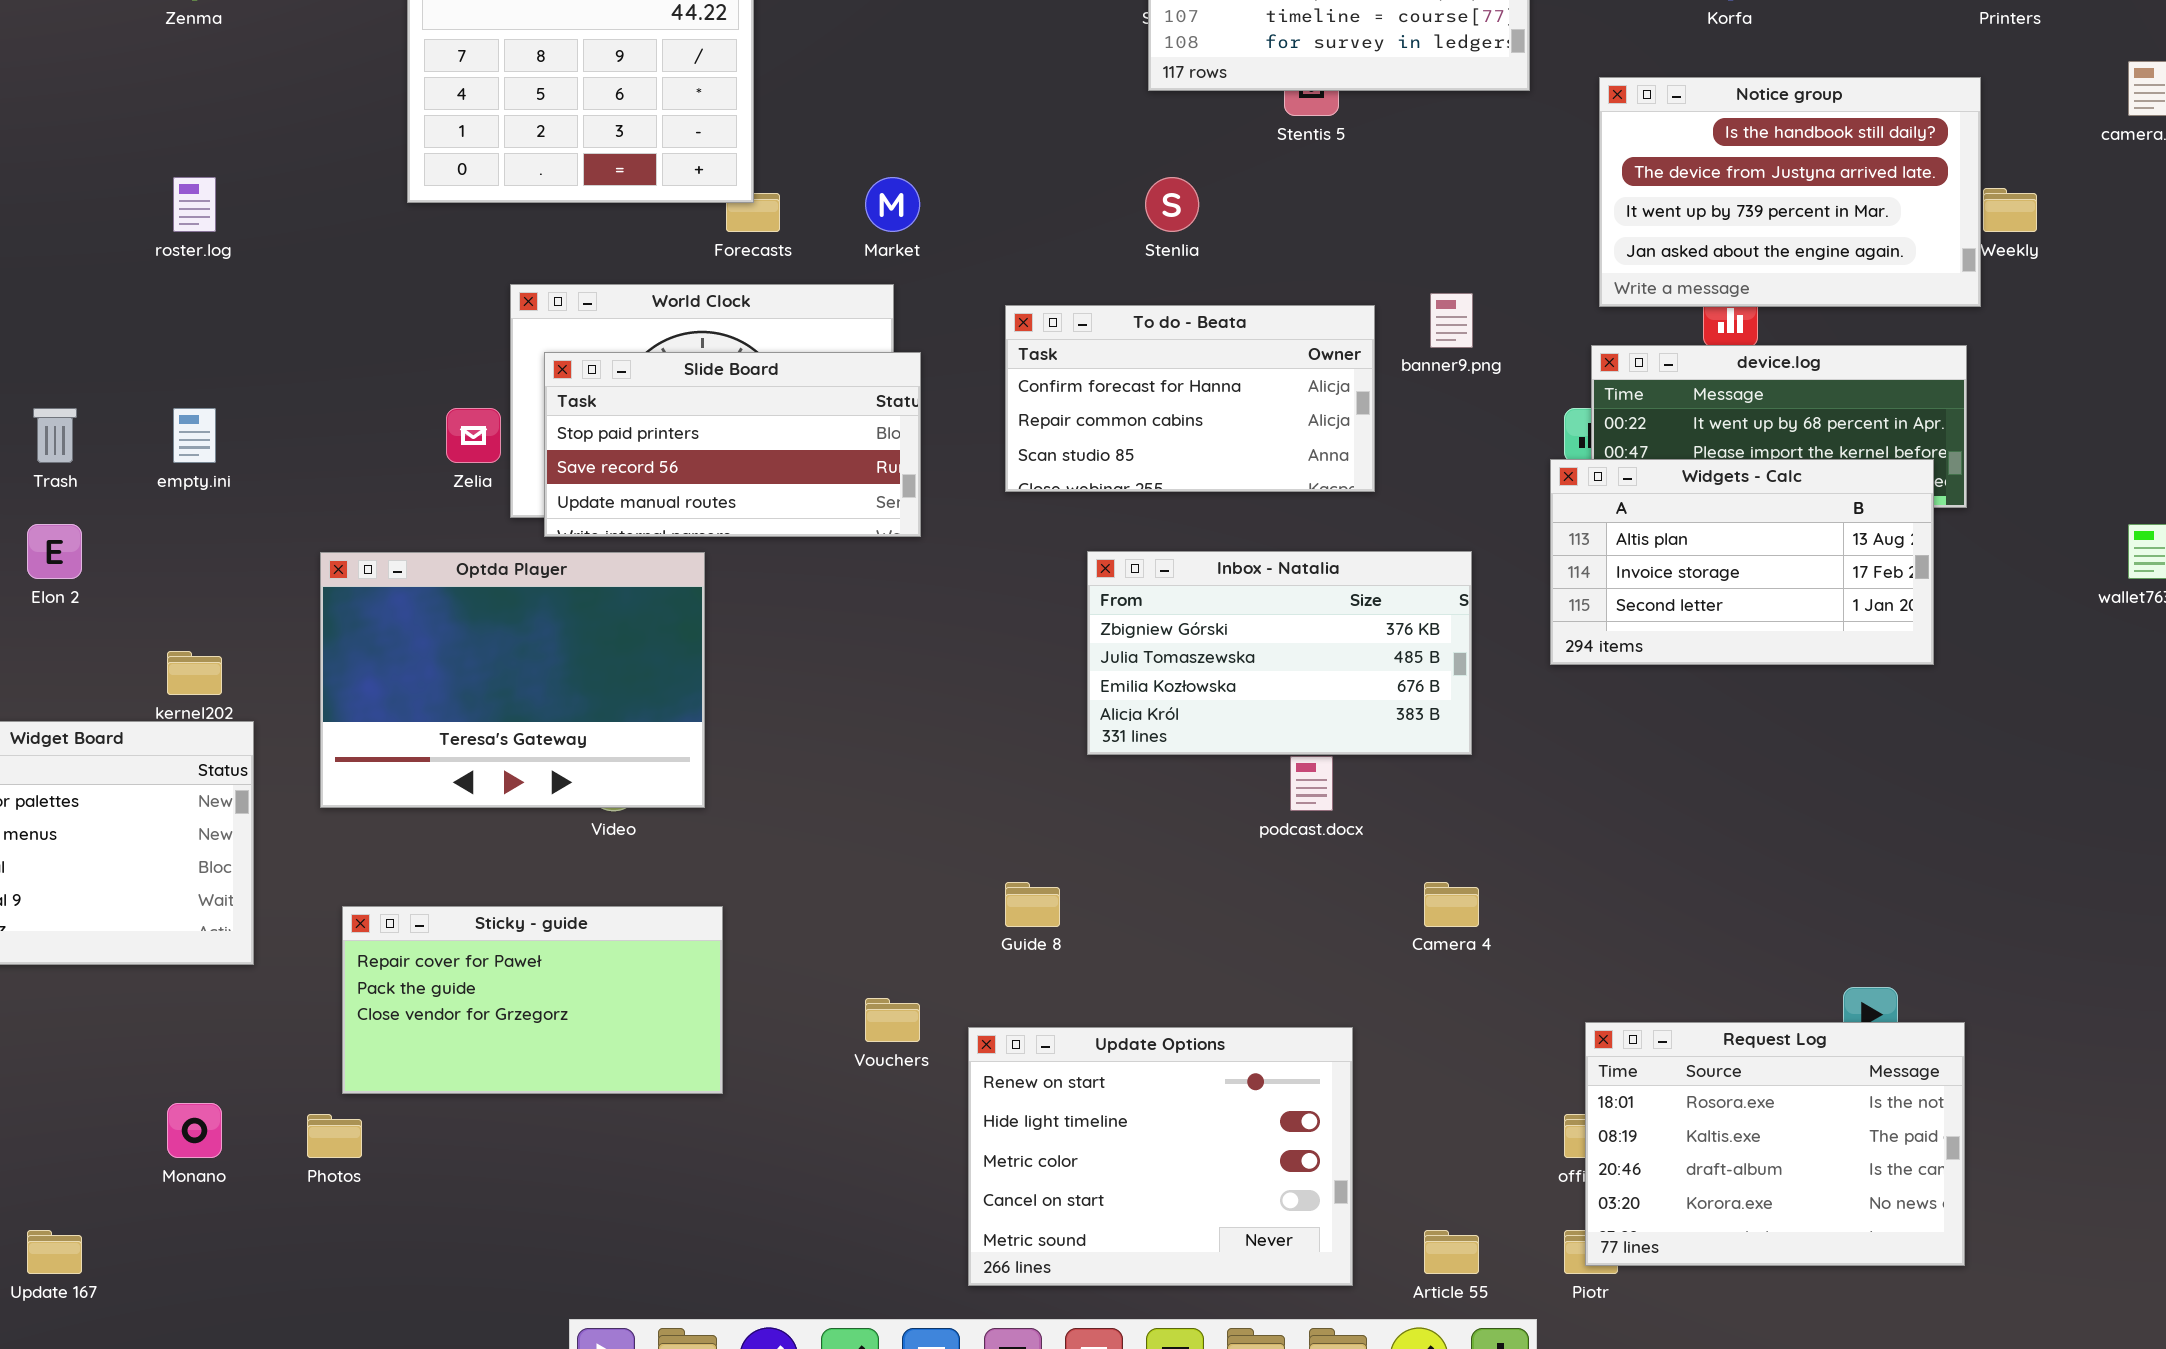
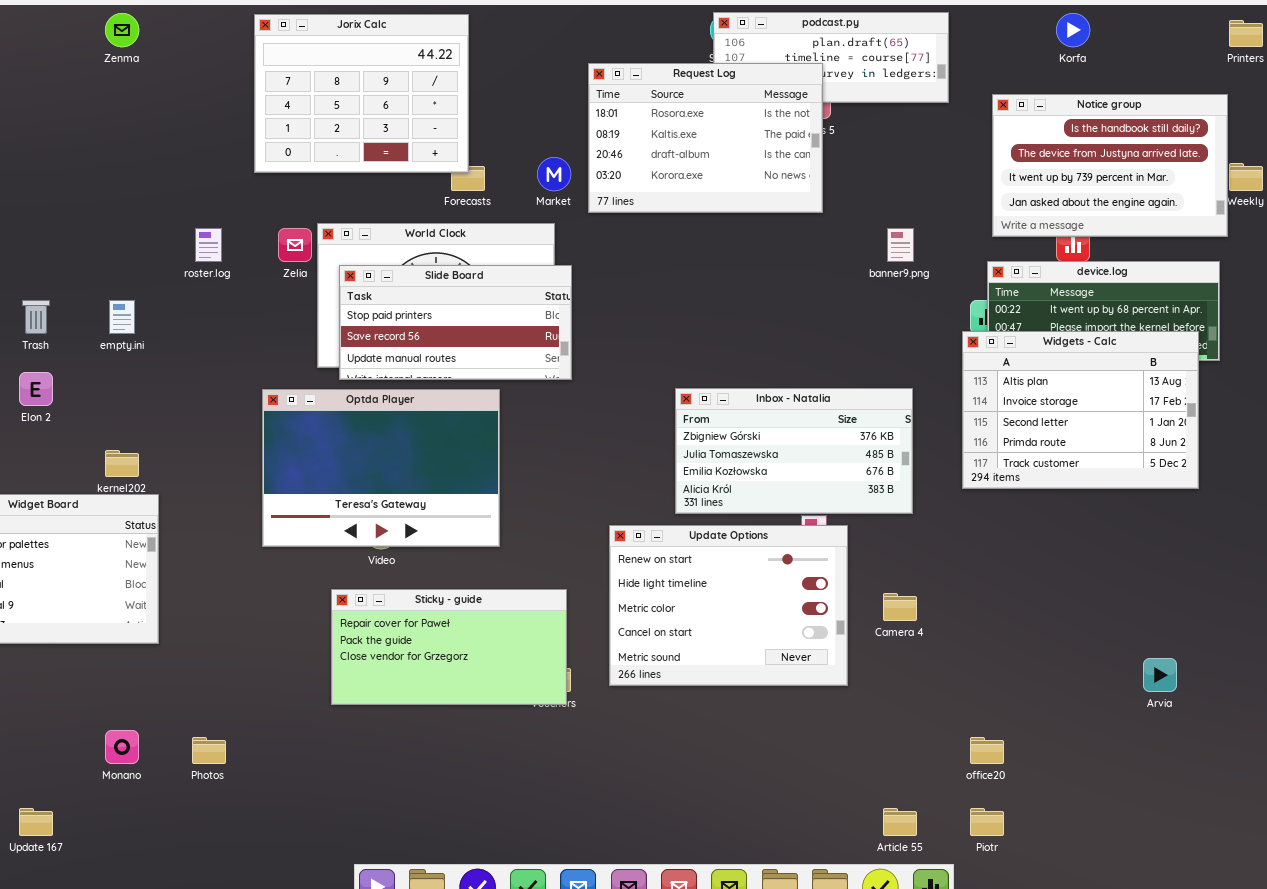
roster.log: [173,177,216,232] -> [195,228,222,262], moved
To do - Beata: [1005,305,1375,492] -> none, closed
Zelia: [446,408,501,463] -> [278,228,312,262], moved
Widgets - Calc: [1550,459,1934,665] -> [962,331,1199,489], resized
Optda Player: [320,552,705,808] -> [262,389,500,547], moved
Sticky - guide: [342,906,723,1094] -> [331,589,567,705], moved
Request Log: [1585,1022,1965,1266] -> [588,63,823,213], moved
Update Options: [968,1027,1353,1286] -> [609,525,848,686], moved

